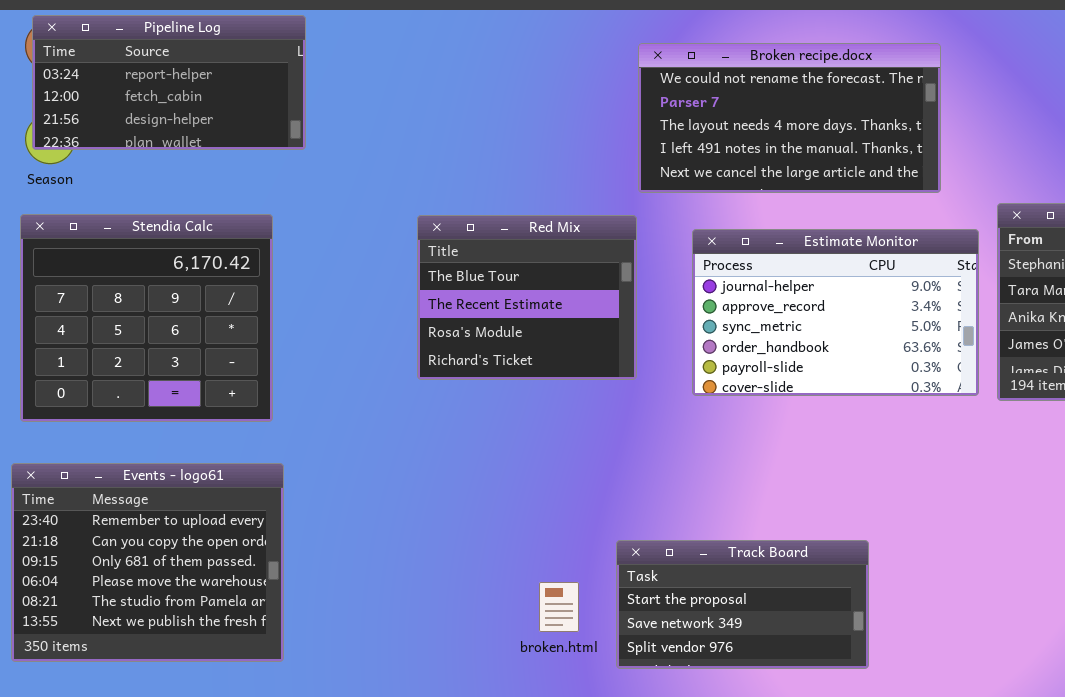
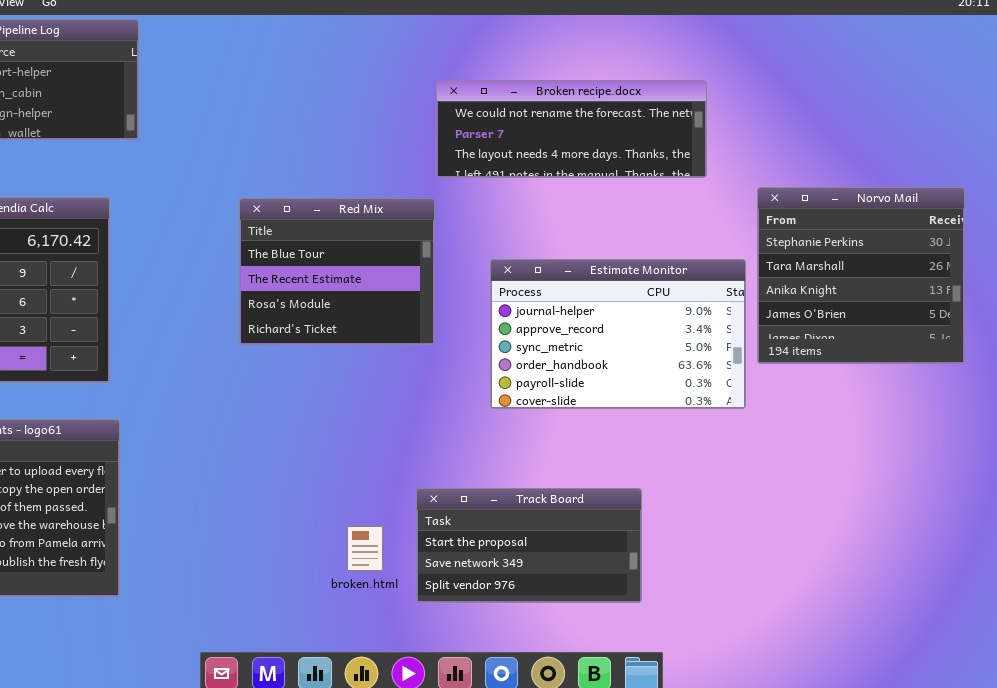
Broken recipe.docx: [638,43,941,193] -> [436,80,707,178], resized
Estimate Monitor: [692,229,979,396] -> [490,259,746,409], moved

